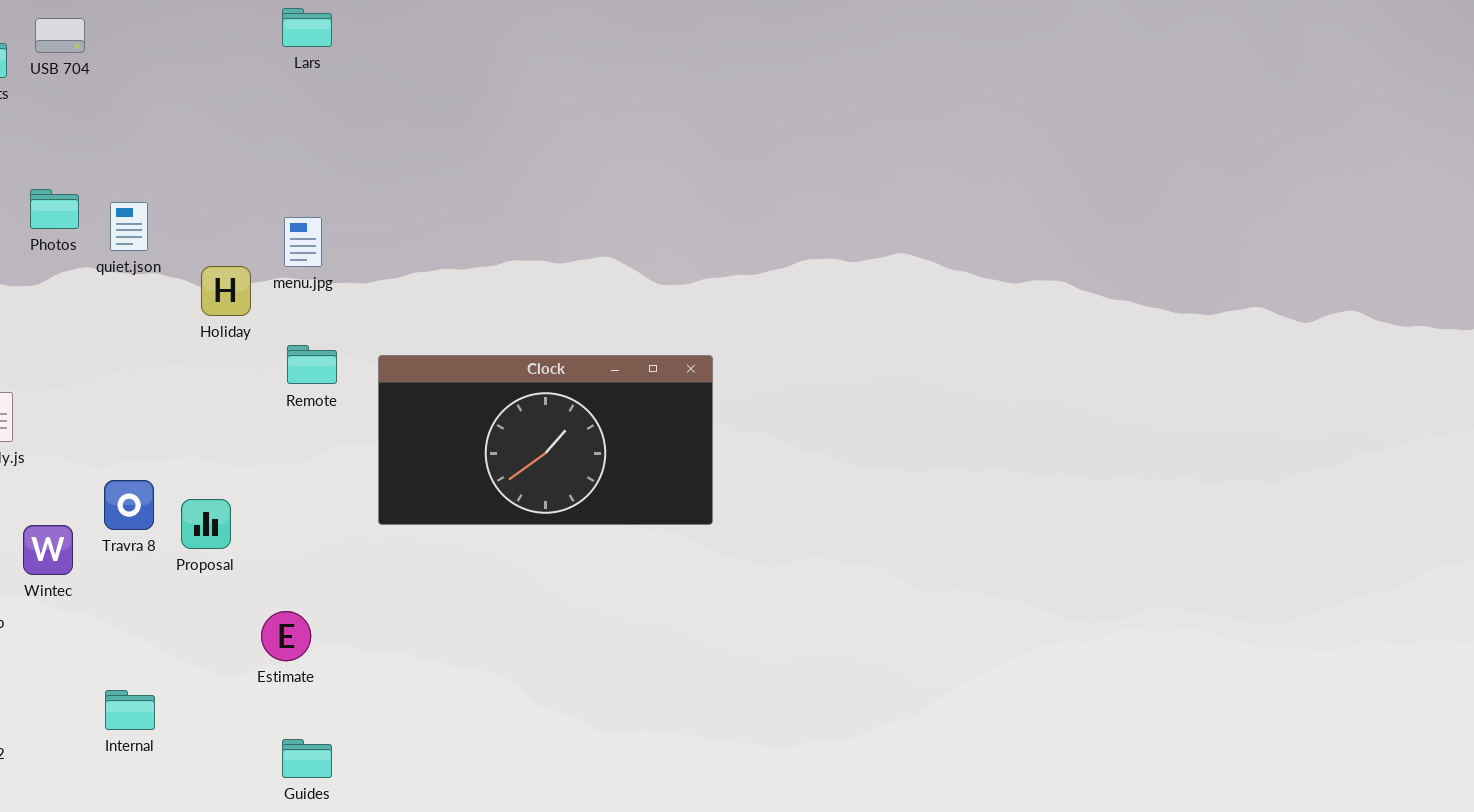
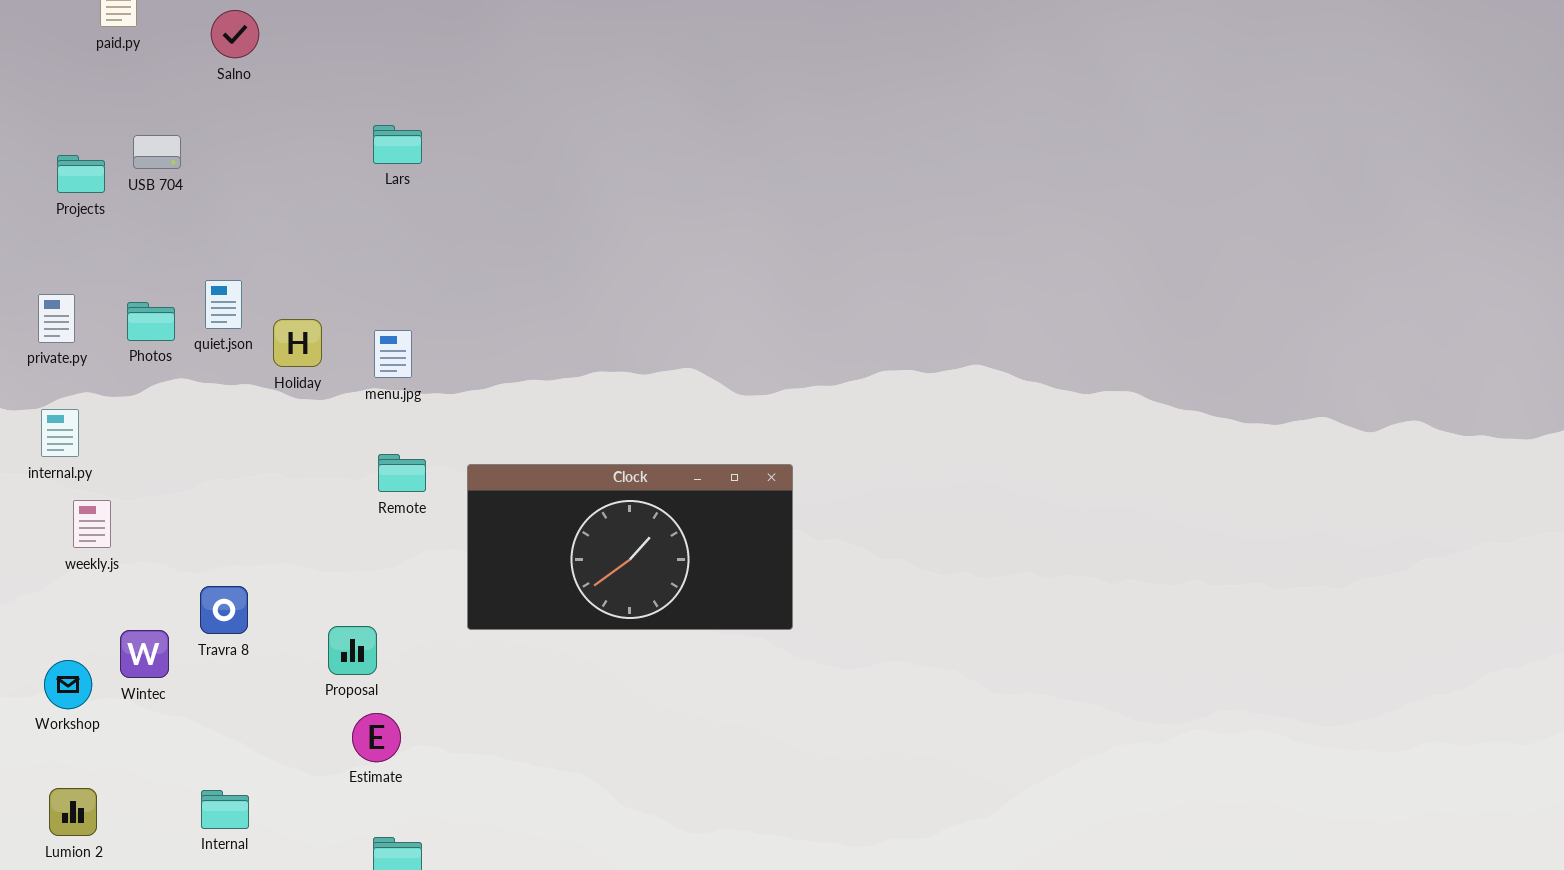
quiet.json: [110,202,148,251] -> [205,280,242,329], moved
Holiday: [201,266,251,316] -> [273,319,322,367], moved
Proposal: [181,499,231,549] -> [328,626,377,675], moved

